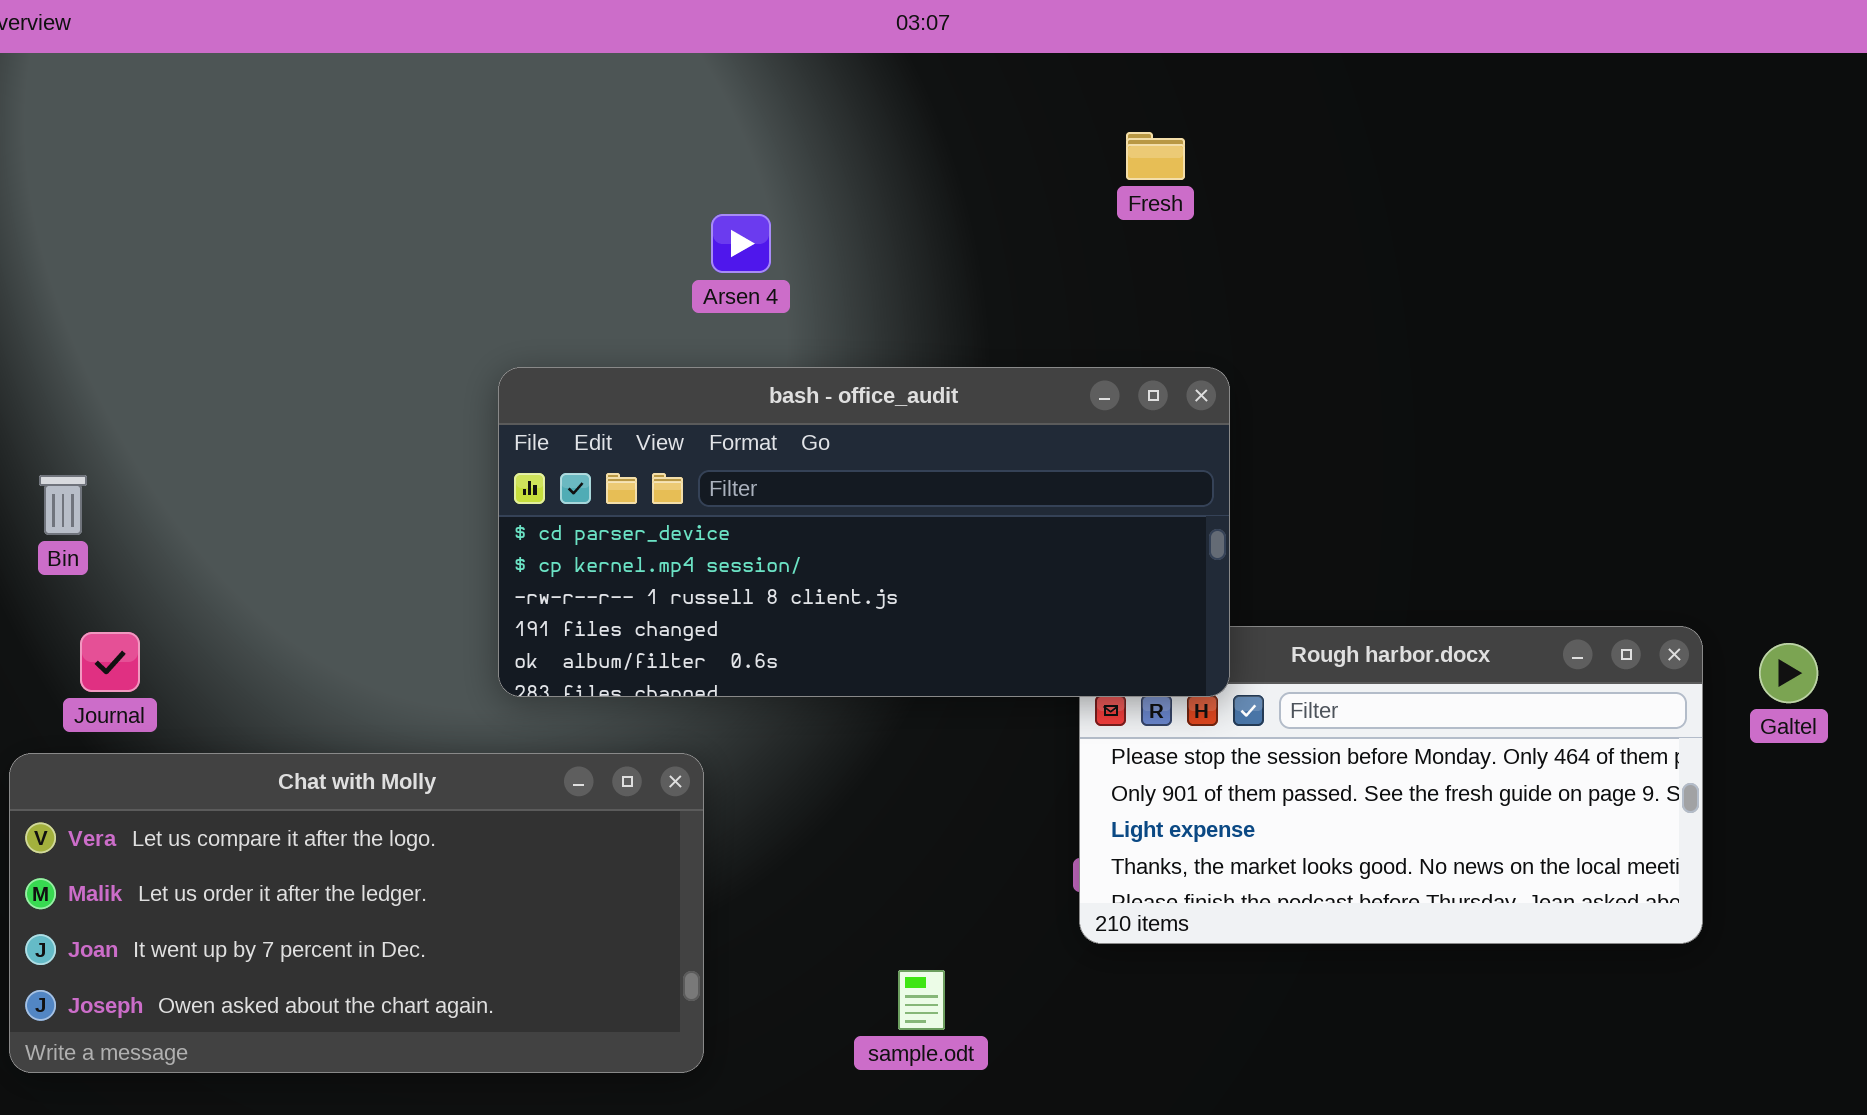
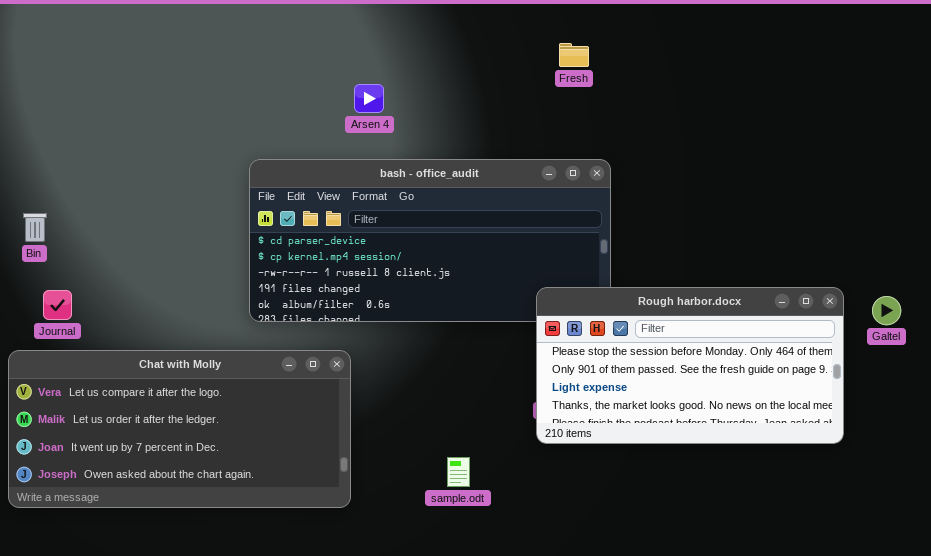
Rough harbor.docx: [1079,626,1703,944] -> [536,287,844,444], raised

